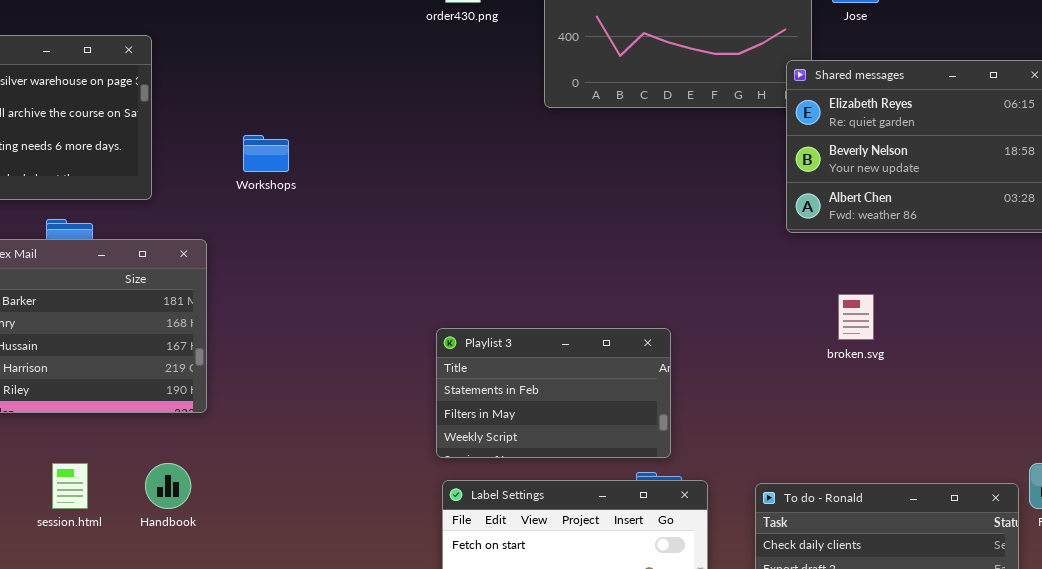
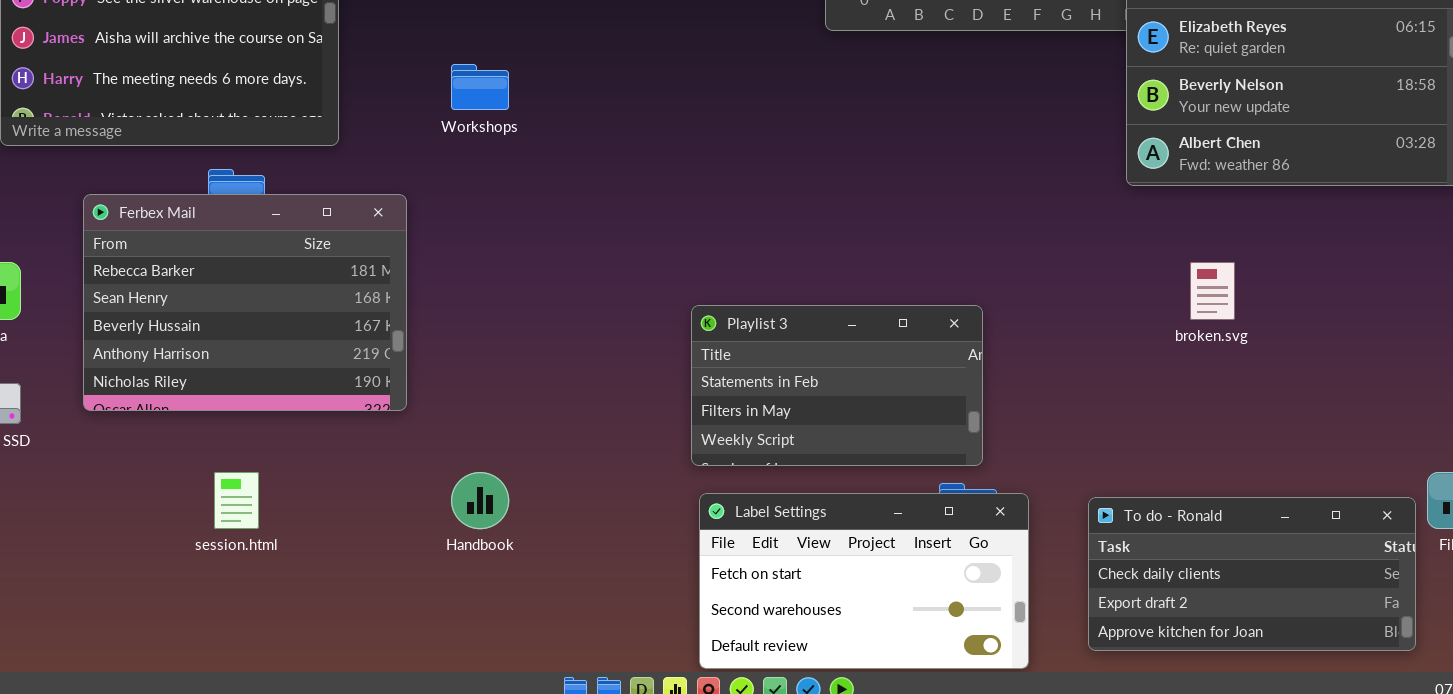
Handbook: [145,463,191,509] -> [451,472,509,529], moved

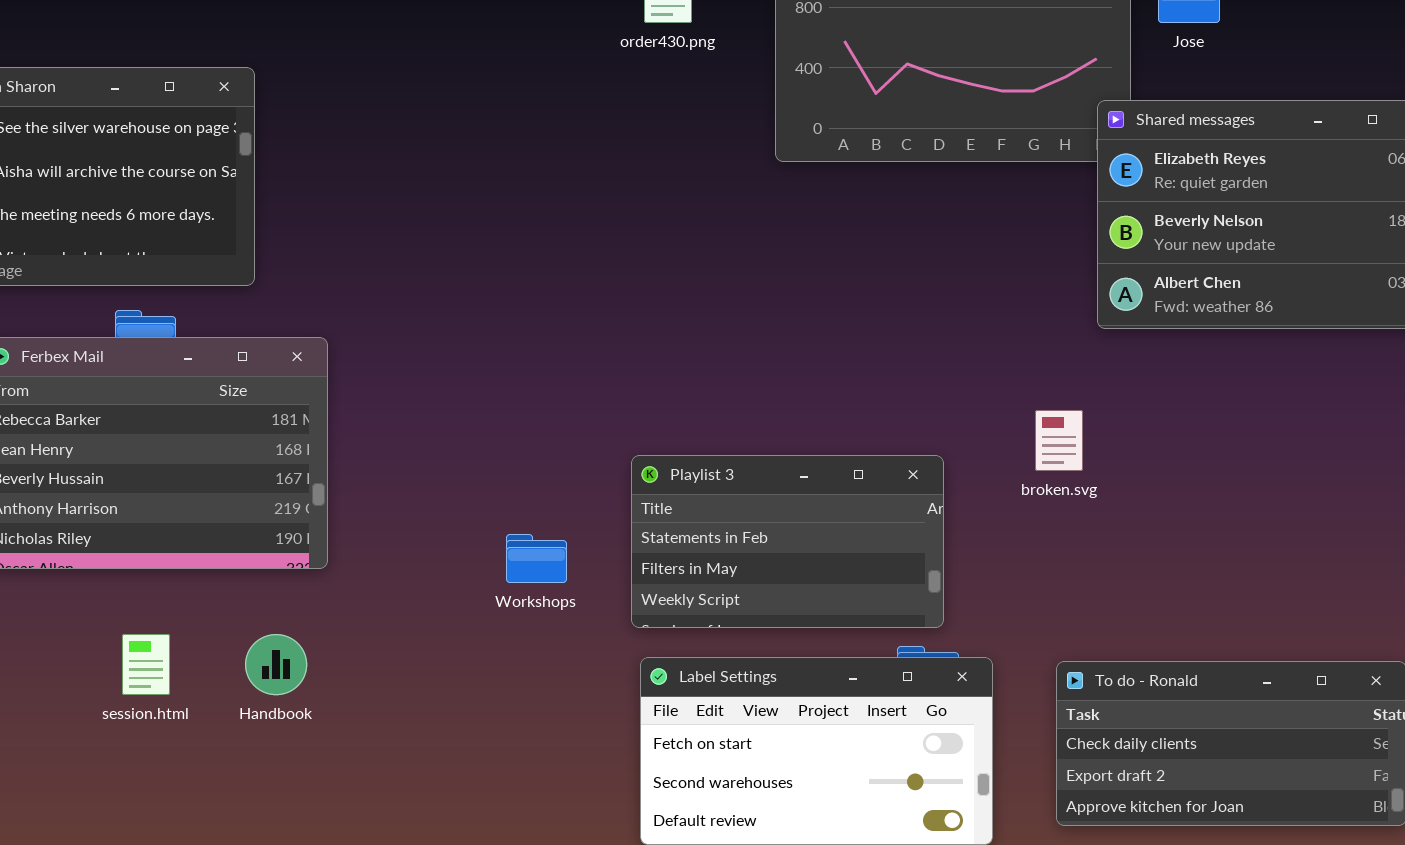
Workshops: [451,64,509,110] -> [506,534,567,583], moved
broken.svg: [1190,262,1235,320] -> [1035,410,1083,471], moved
Handbook: [451,472,509,529] -> [245,634,307,695], moved

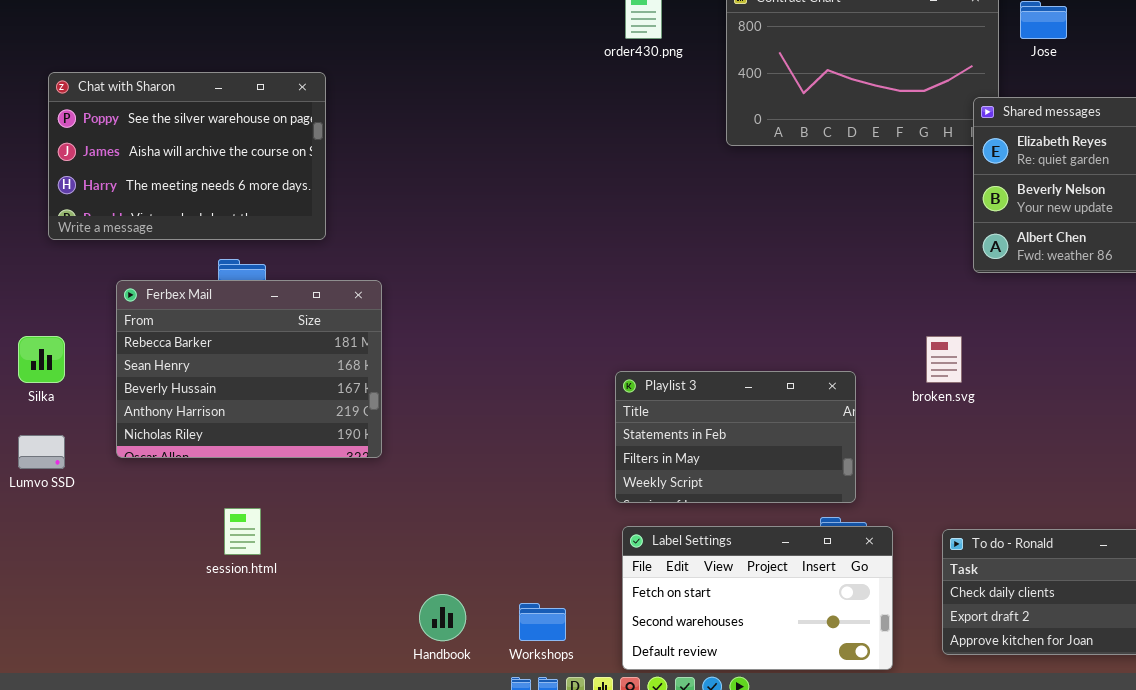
Workshops: [506,534,567,583] -> [519,603,566,641], moved
Handbook: [245,634,307,695] -> [419,594,466,641], moved

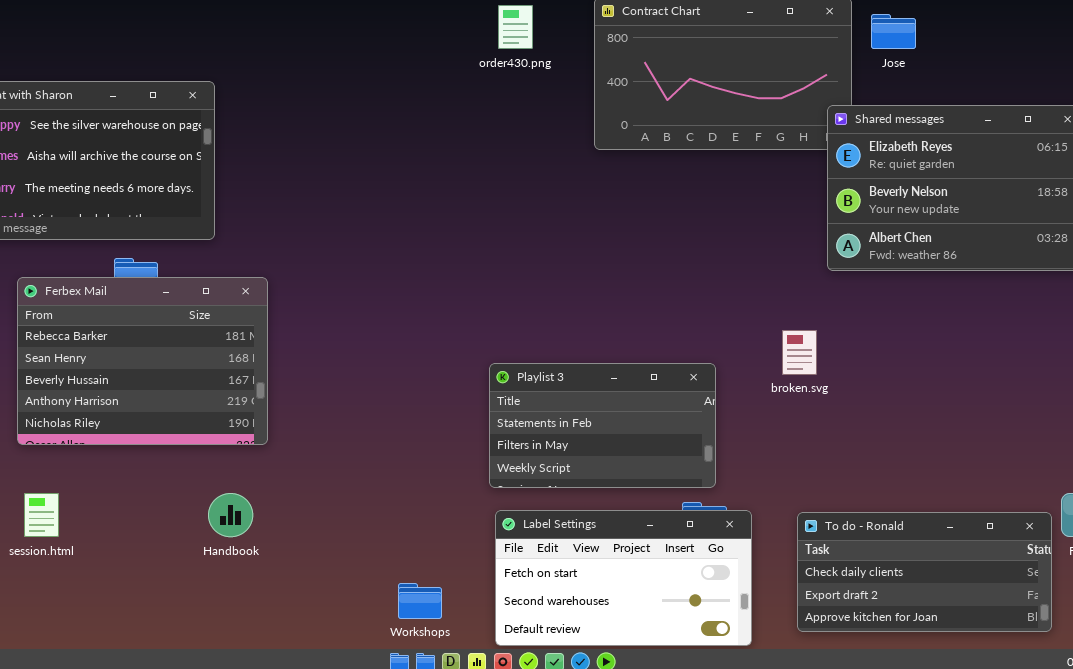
session.html: [224,508,261,555] -> [24,493,59,537], moved
Handbook: [419,594,466,641] -> [208,493,253,537], moved

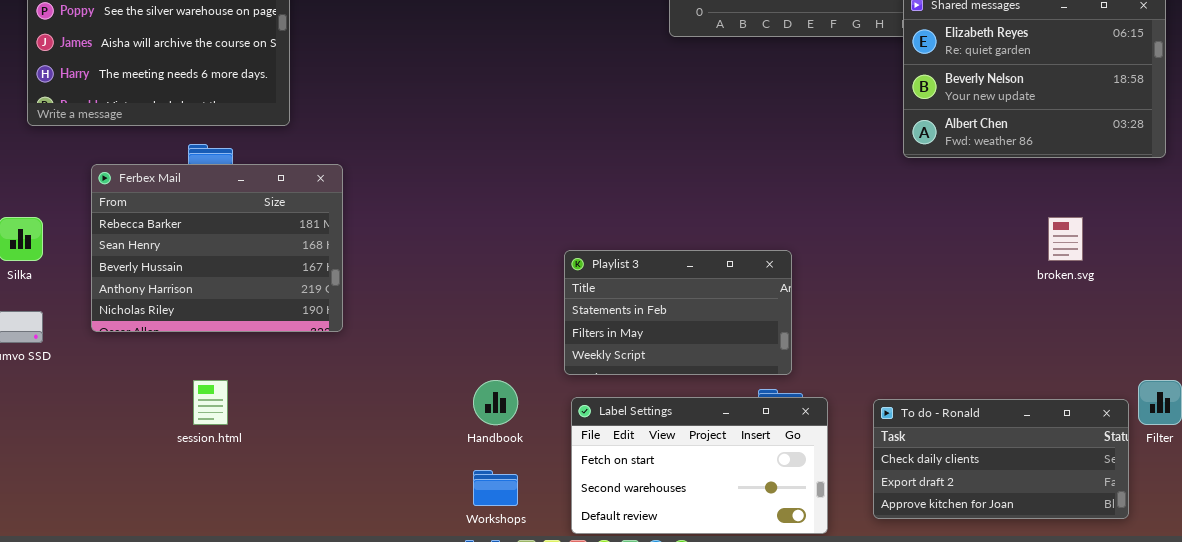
broken.svg: [782,330,817,375] -> [1048,217,1083,261], moved
session.html: [24,493,59,537] -> [193,380,228,425], moved
Handbook: [208,493,253,537] -> [473,380,518,425], moved

